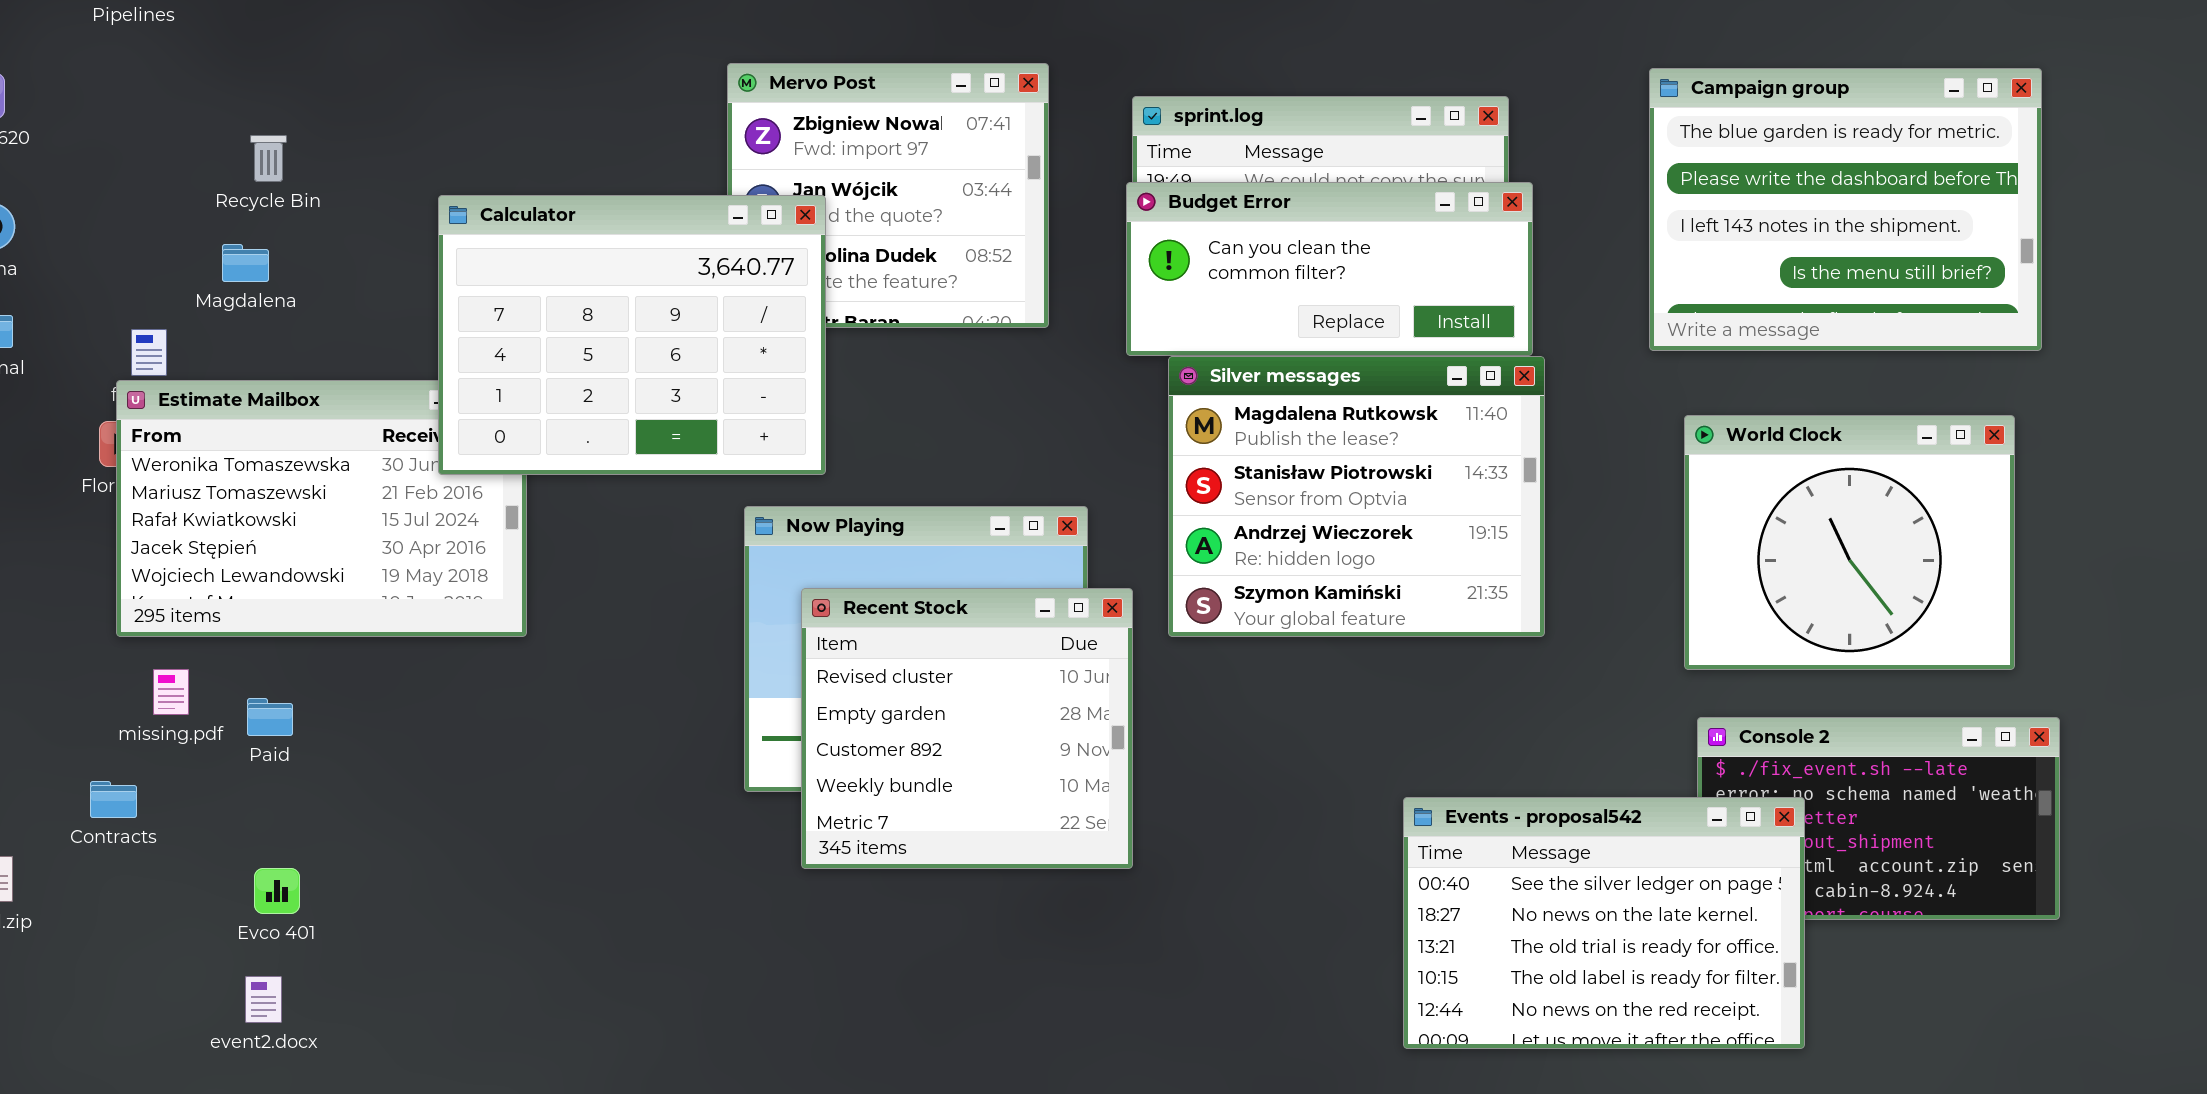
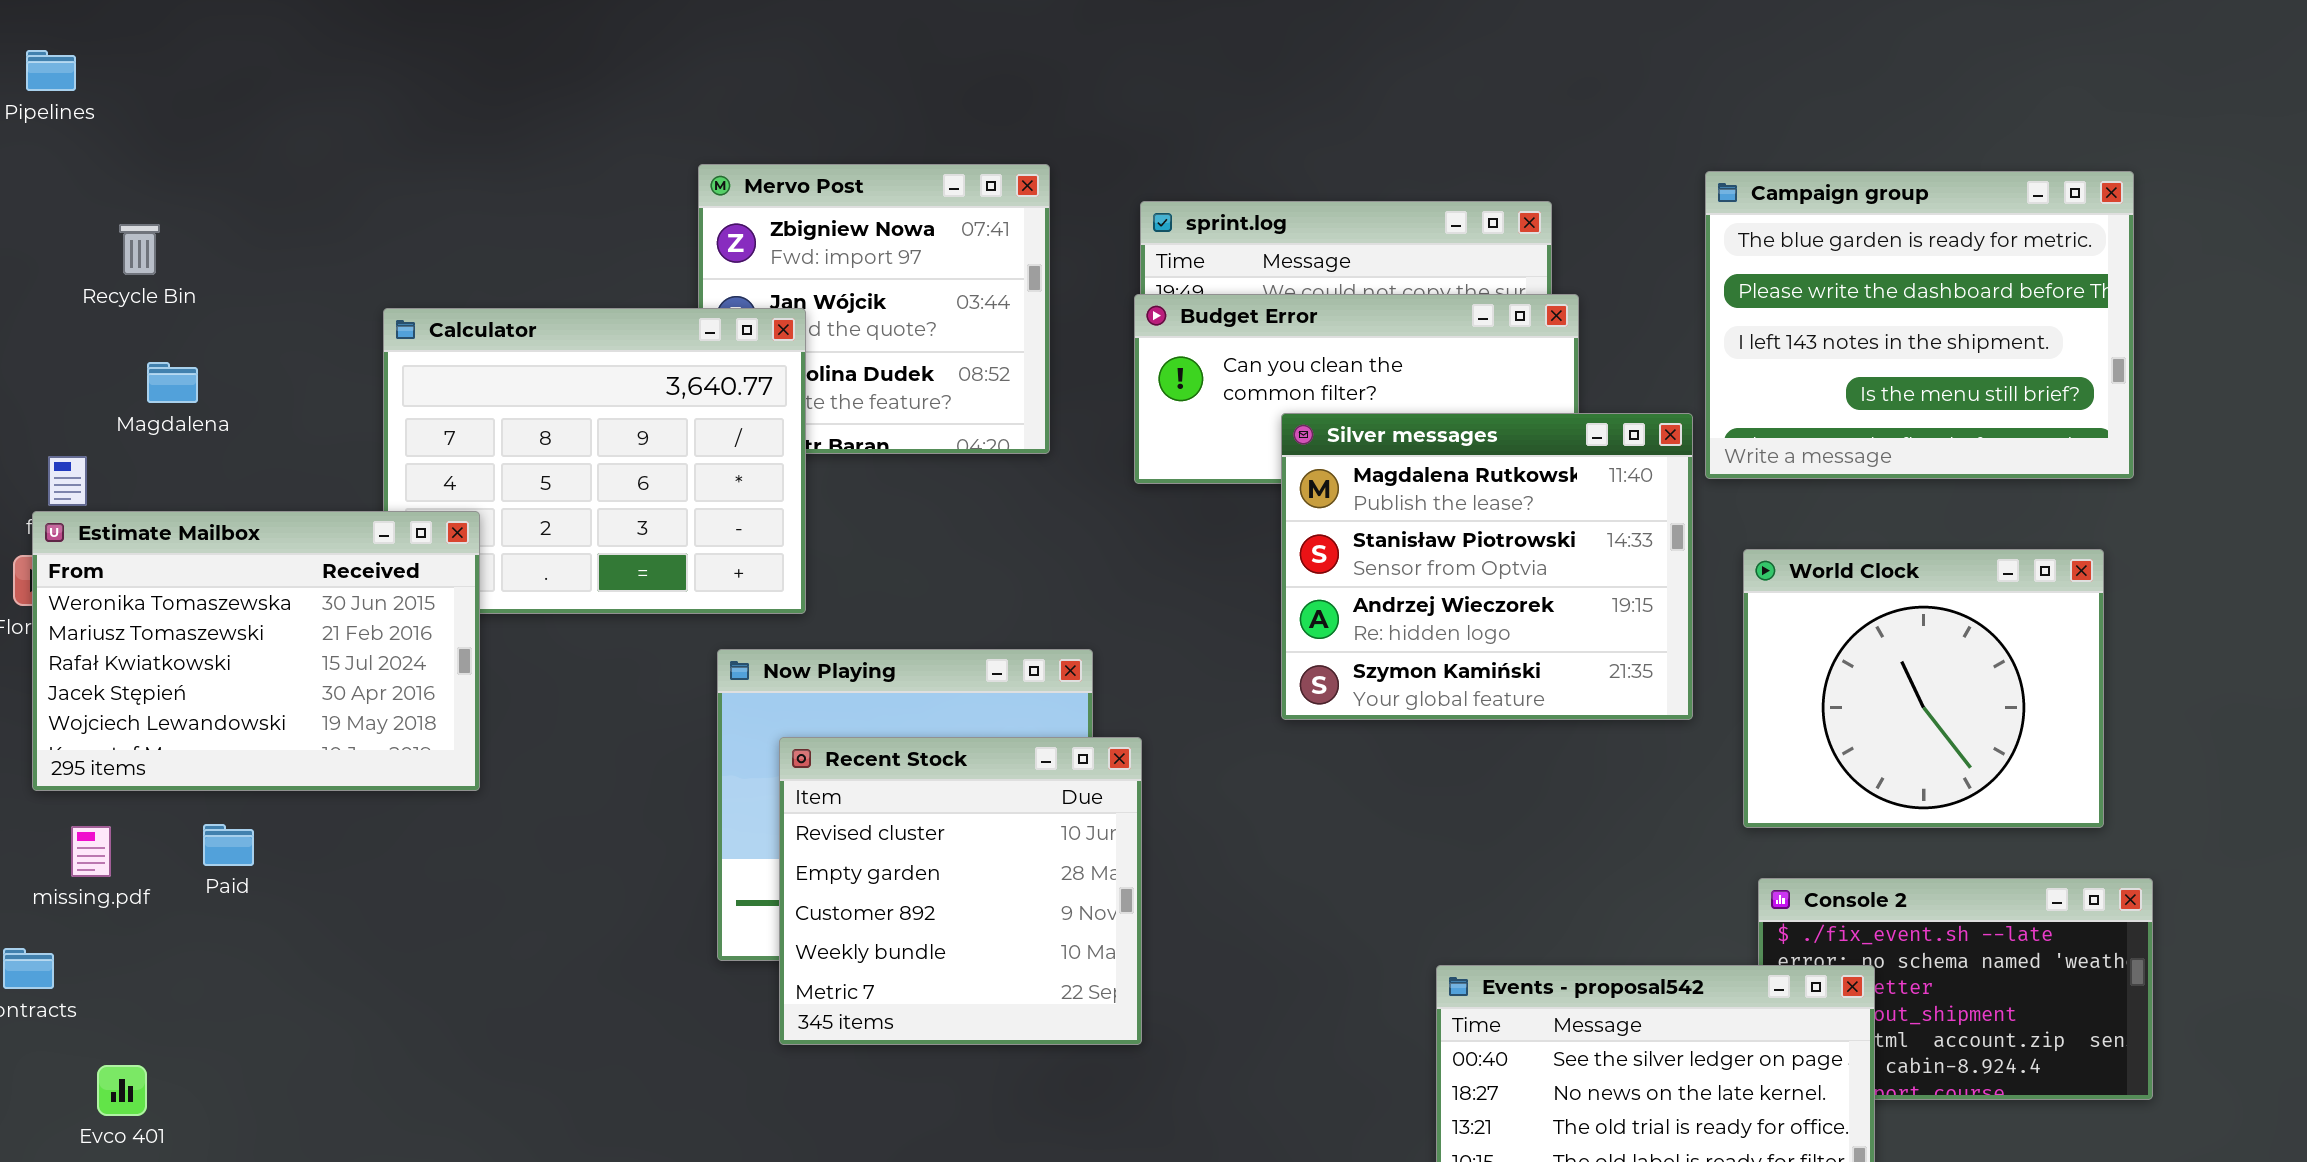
Recycle Bin: [250,135,287,182] -> [119,224,160,275], moved
Silver messages: [1168,356,1545,637] -> [1281,413,1693,720], moved
Estimate Mailbox: [116,380,527,637] -> [32,511,480,791], raised
Paid: [247,698,293,736] -> [203,824,254,866], moved
Evco 401: [254,868,300,914] -> [97,1065,147,1116], moved

